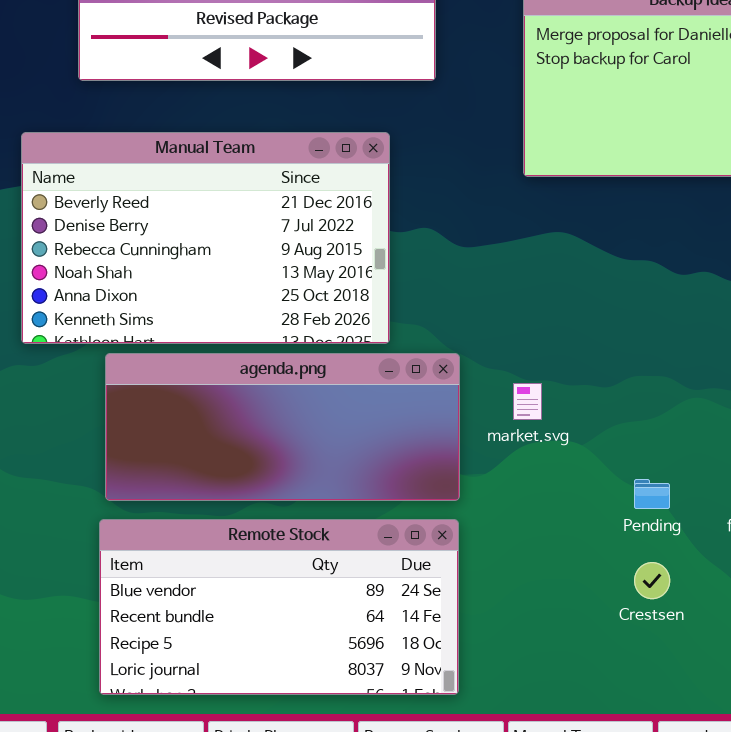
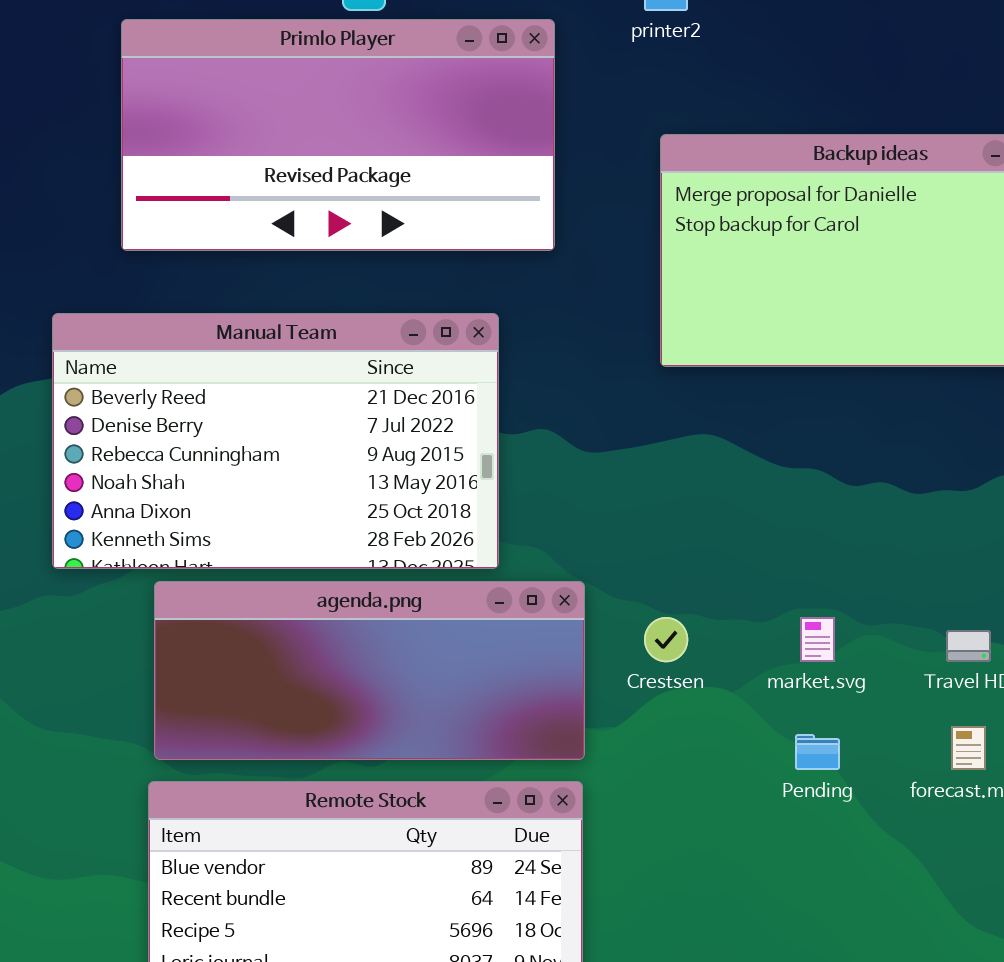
market.svg: [513,383,542,420] -> [800,617,835,662], moved
Crestsen: [634,562,670,599] -> [644,617,688,662], moved

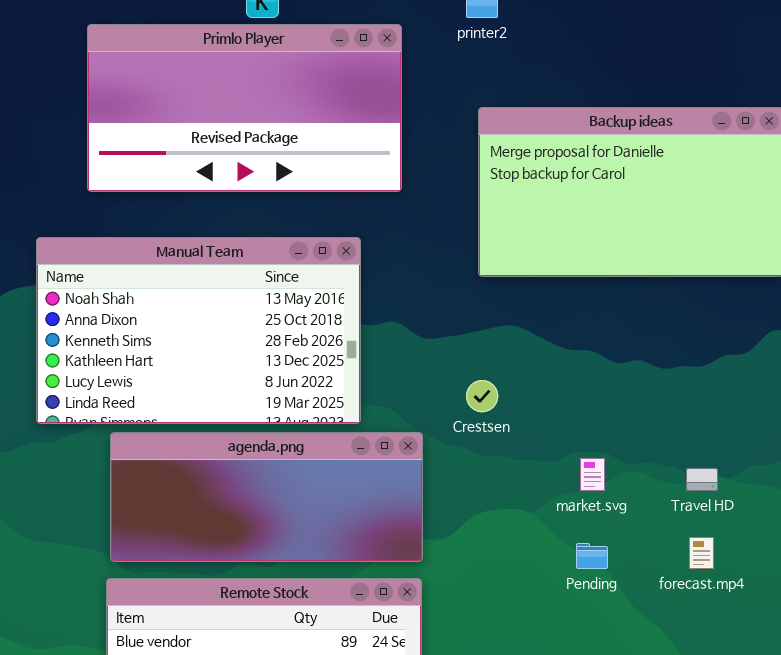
Manual Team: [52,313,499,569] -> [36,237,361,424], scrolled down 3 rows
Crestsen: [644,617,688,662] -> [466,380,498,412], moved

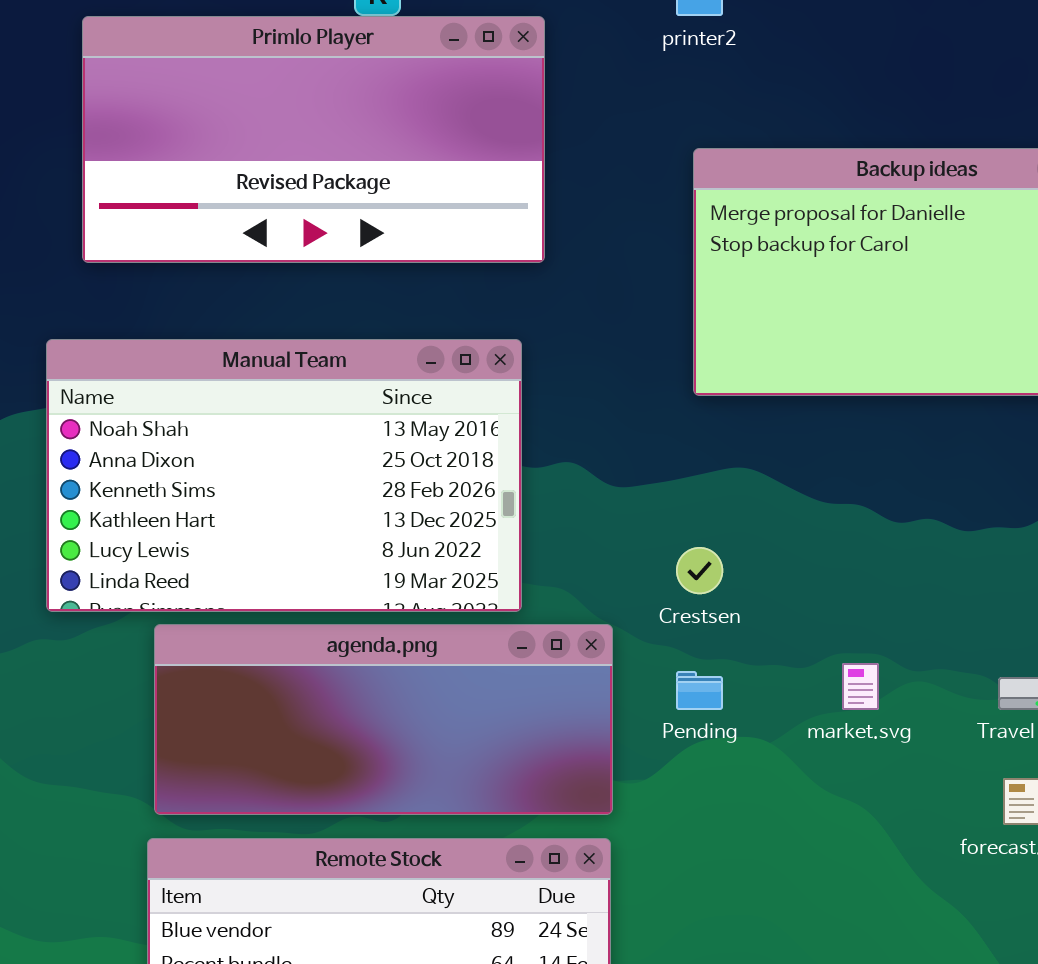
Primlo Player: [87,24,402,192] -> [82,16,545,263], moved
Pending: [576,543,608,569] -> [676,671,723,710], moved

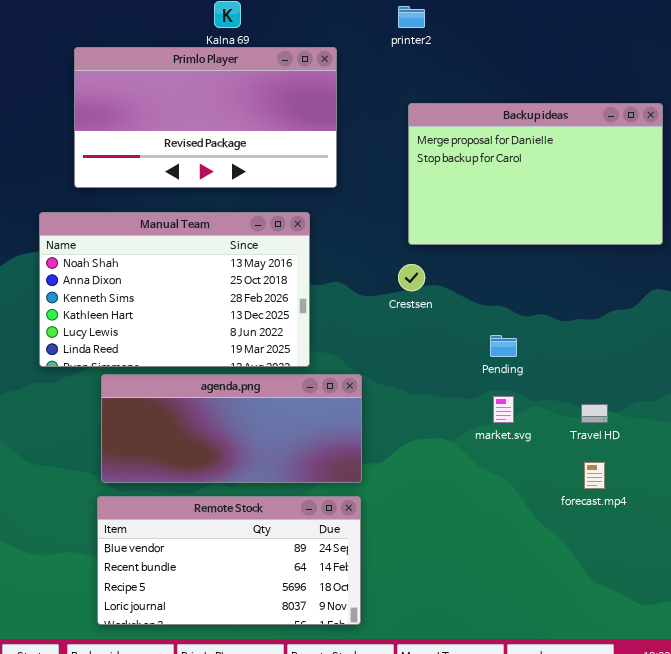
Primlo Player: [82,16,545,263] -> [74,47,337,188], moved
Crestsen: [676,547,723,594] -> [398,264,425,291], moved
Pending: [676,671,723,710] -> [490,335,517,357], moved

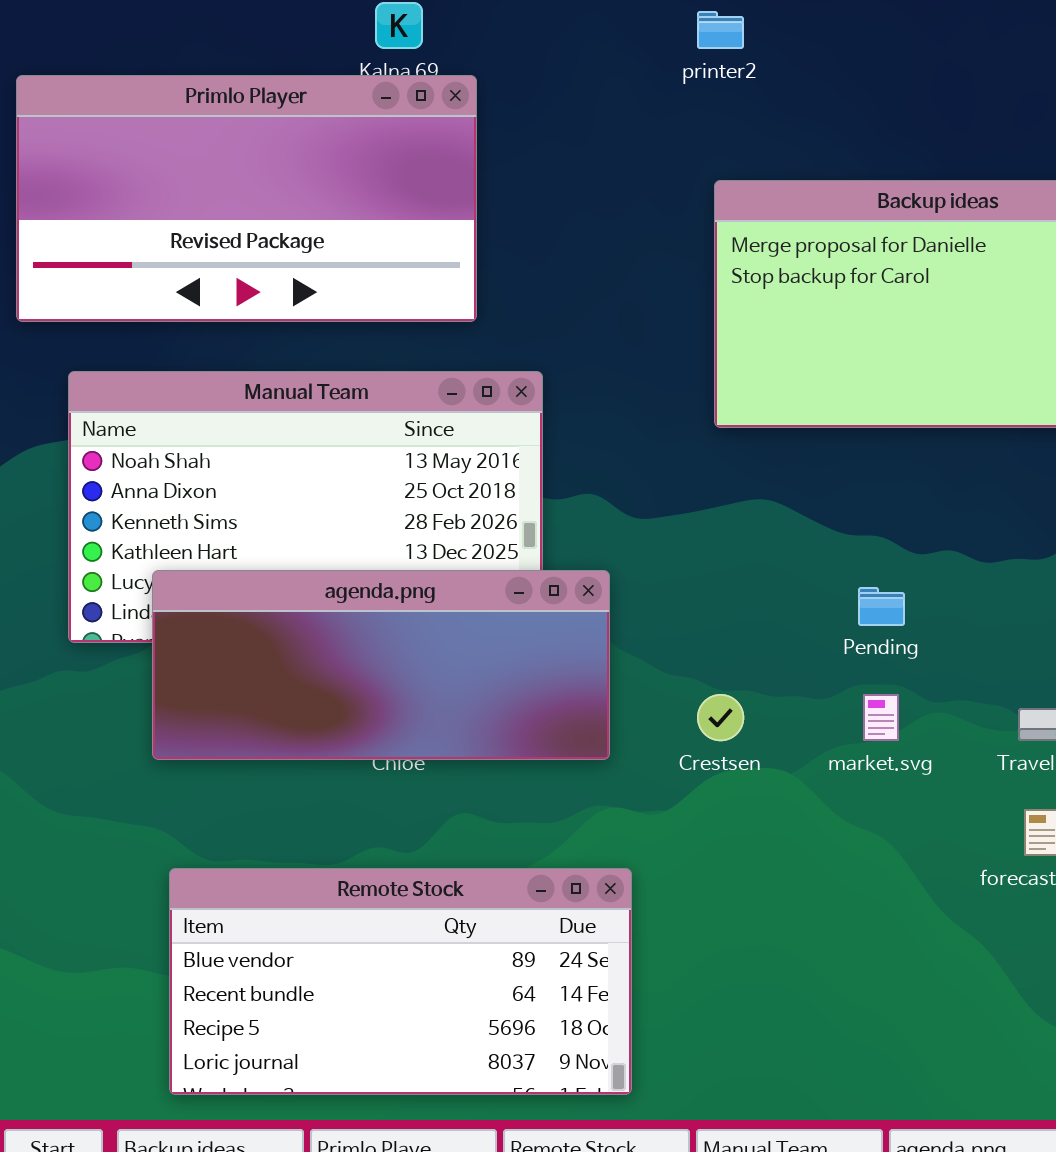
Primlo Player: [74,47,337,188] -> [16,75,477,322], moved
Crestsen: [398,264,425,291] -> [697,694,744,741], moved
agenda.png: [101,374,362,483] -> [152,570,610,760], moved

